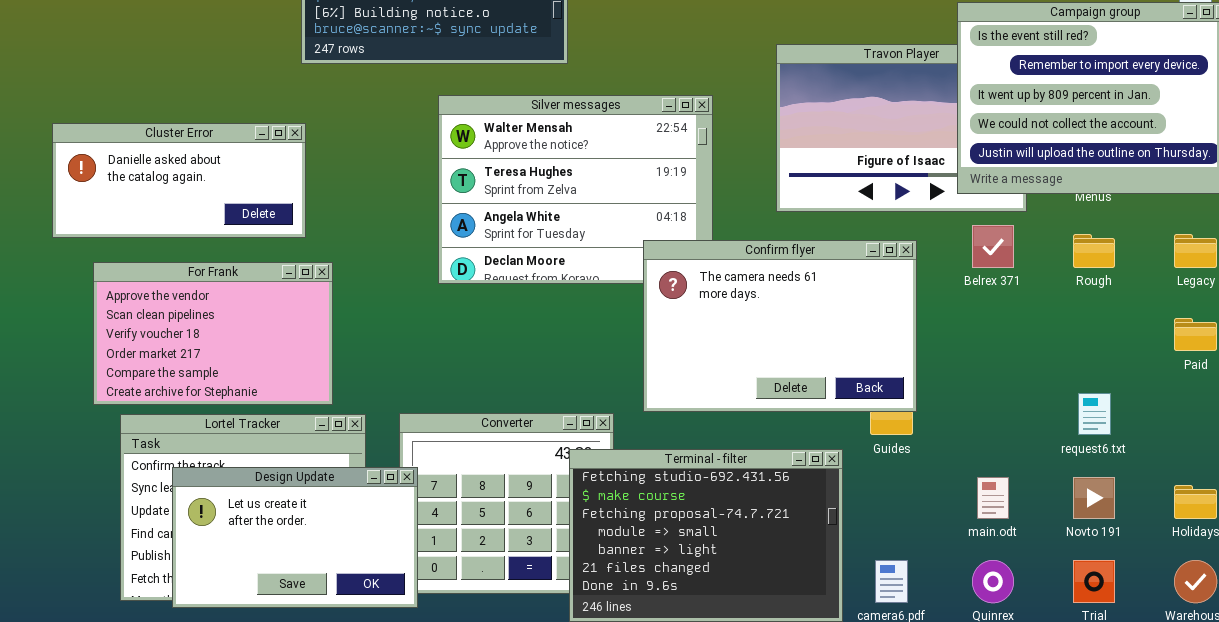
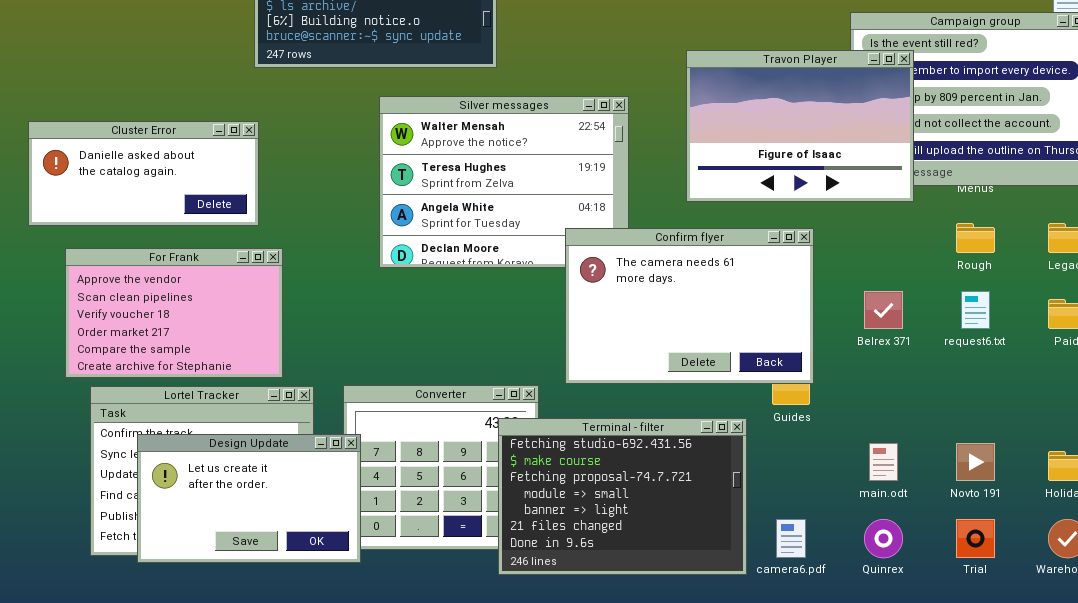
Travon Player: [776,44,1027,212] -> [686,50,914,202], raised
Belrex 371: [972,225,1014,268] -> [864,291,903,329], moved
request6.txt: [1078,393,1111,435] -> [961,291,990,329], moved

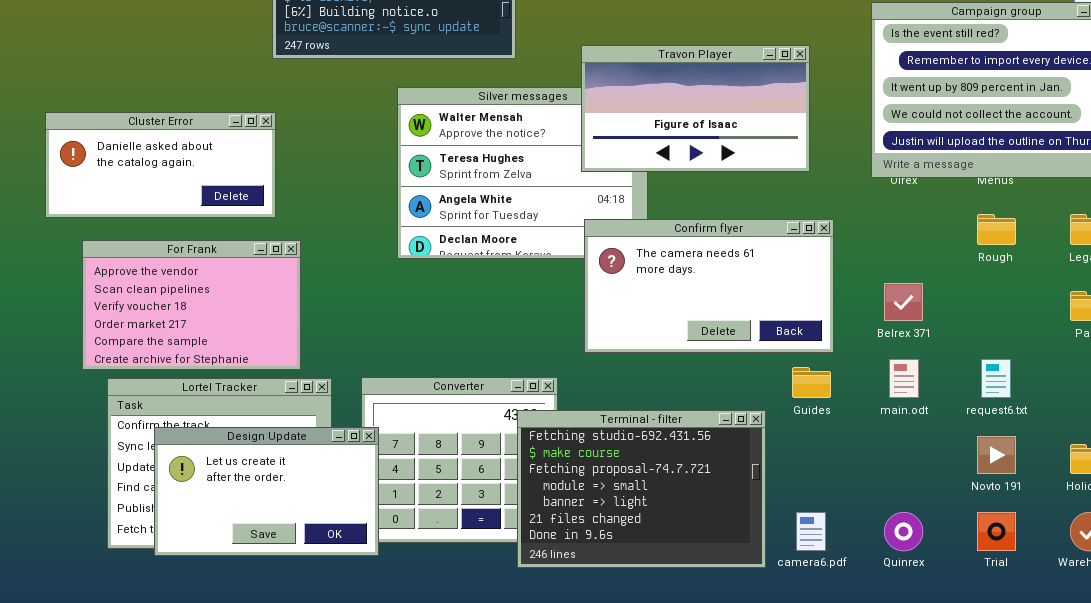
Travon Player: [686,50,914,202] -> [581,45,810,172], moved, resized
Confirm flyer: [565,228,814,384] -> [584,219,834,353], resized
request6.txt: [961,291,990,329] -> [981,359,1011,398], moved
main.odt: [869,443,898,481] -> [889,359,919,398], moved

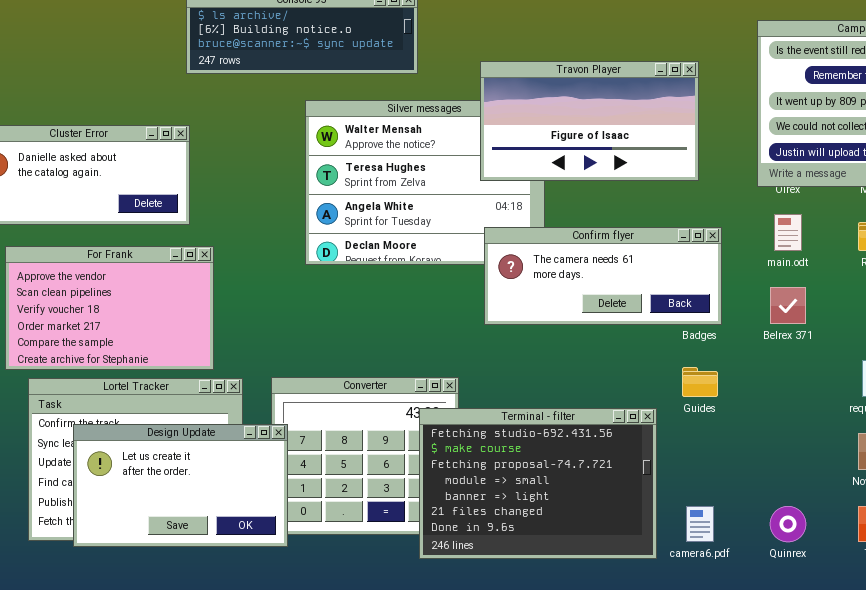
Confirm flyer: [584,219,834,353] -> [484,227,722,325], resized
main.odt: [889,359,919,398] -> [774,214,802,251], moved

